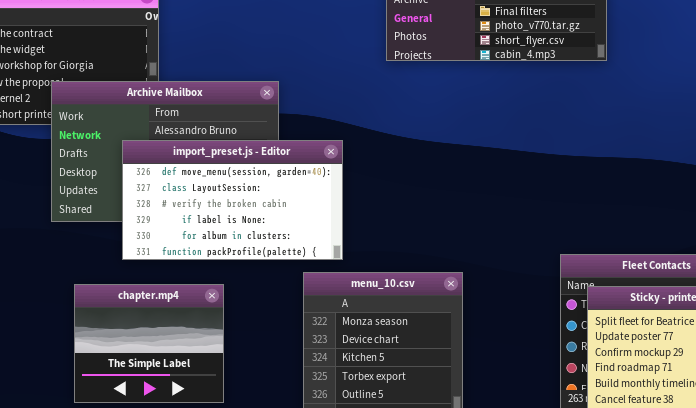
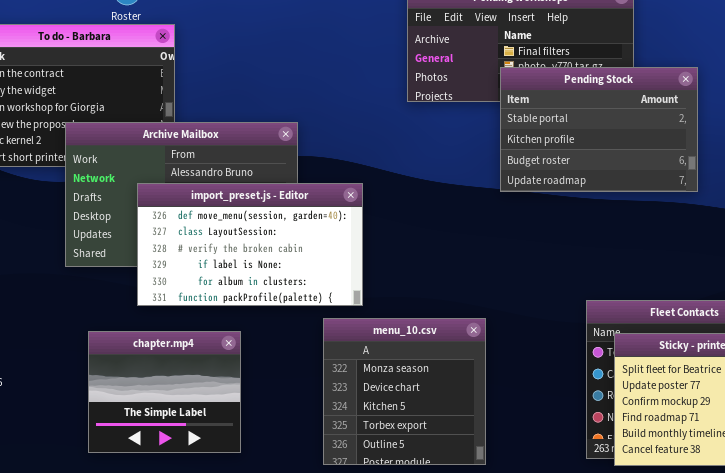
Pending Stock: none -> [500,67,698,192], opened

